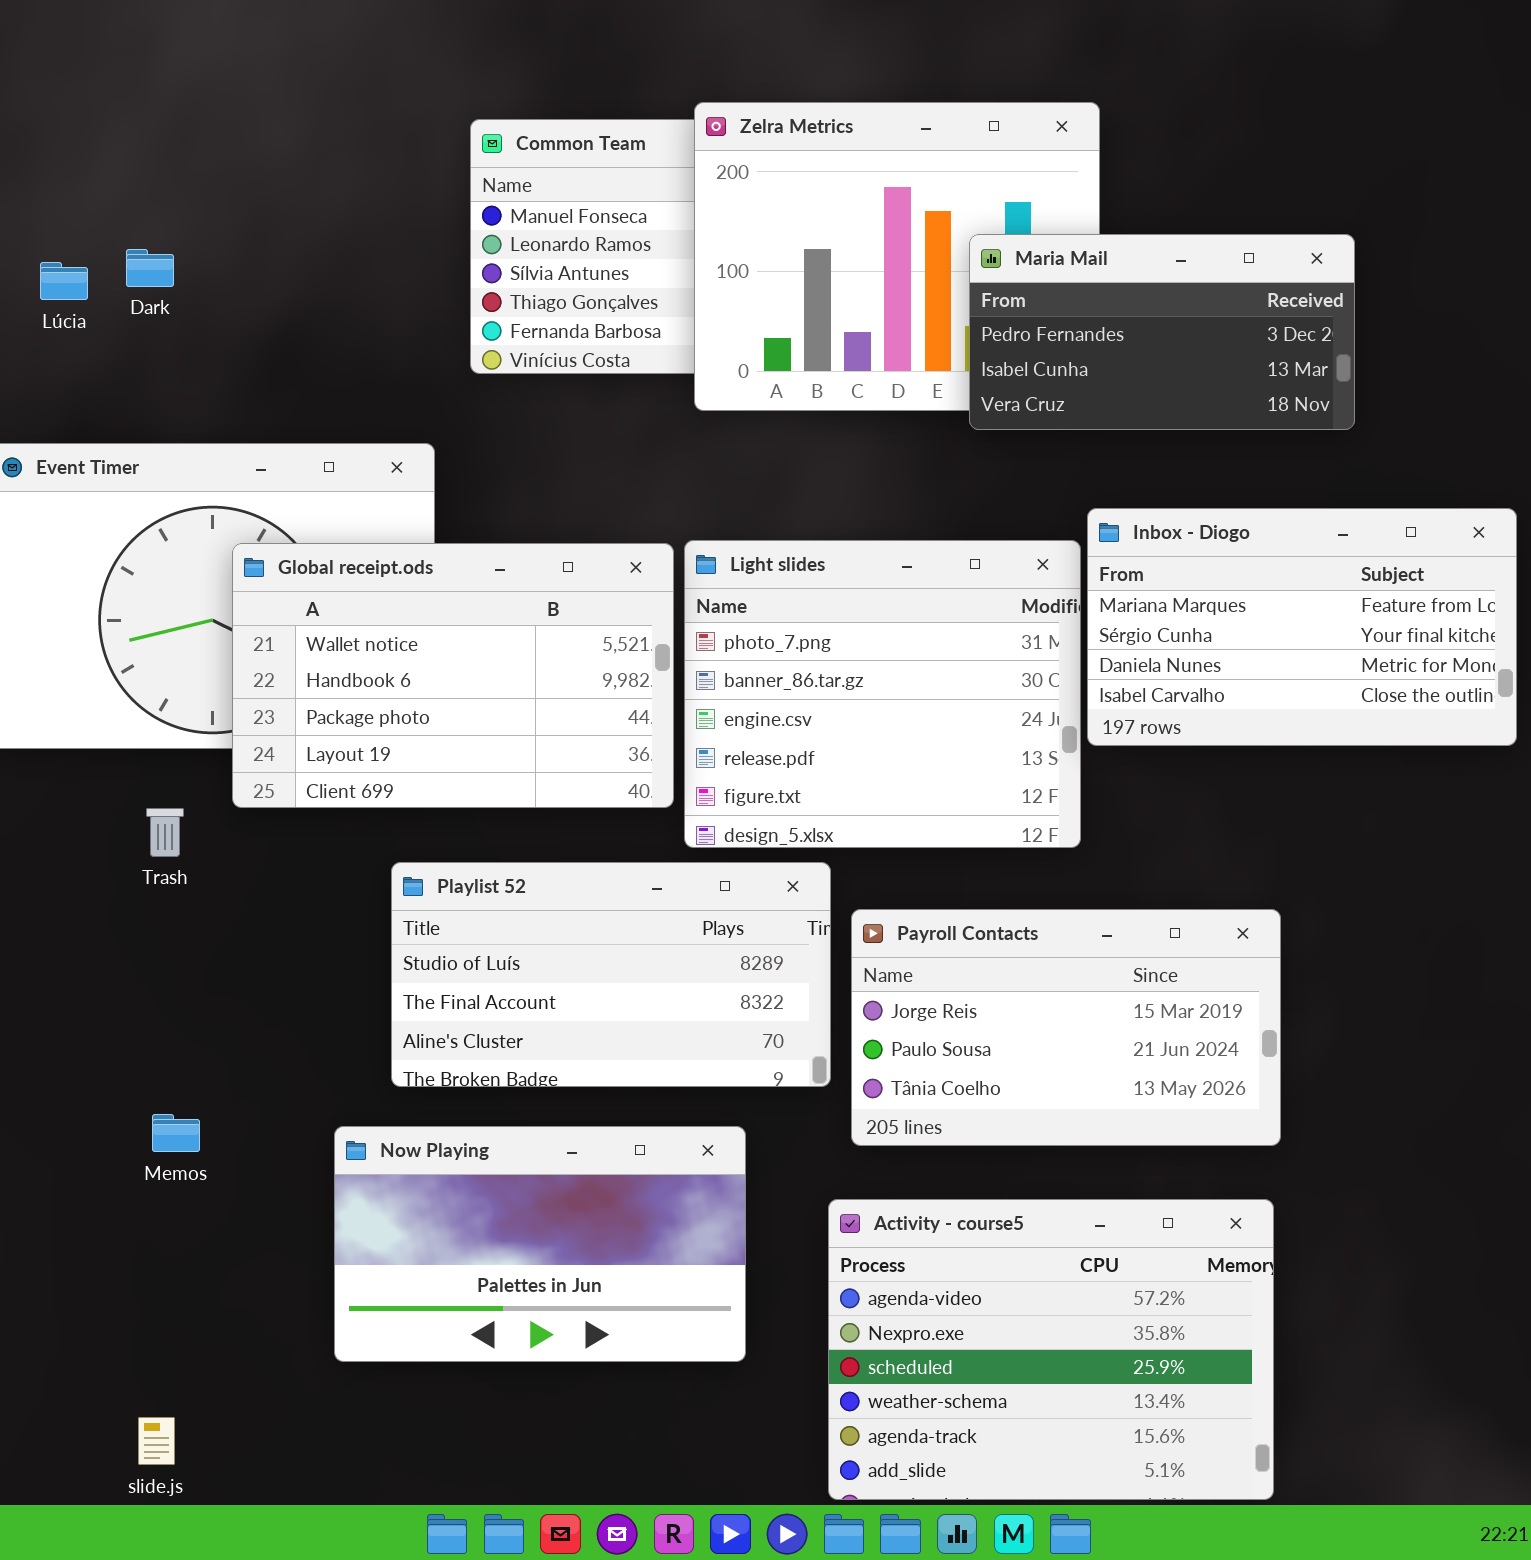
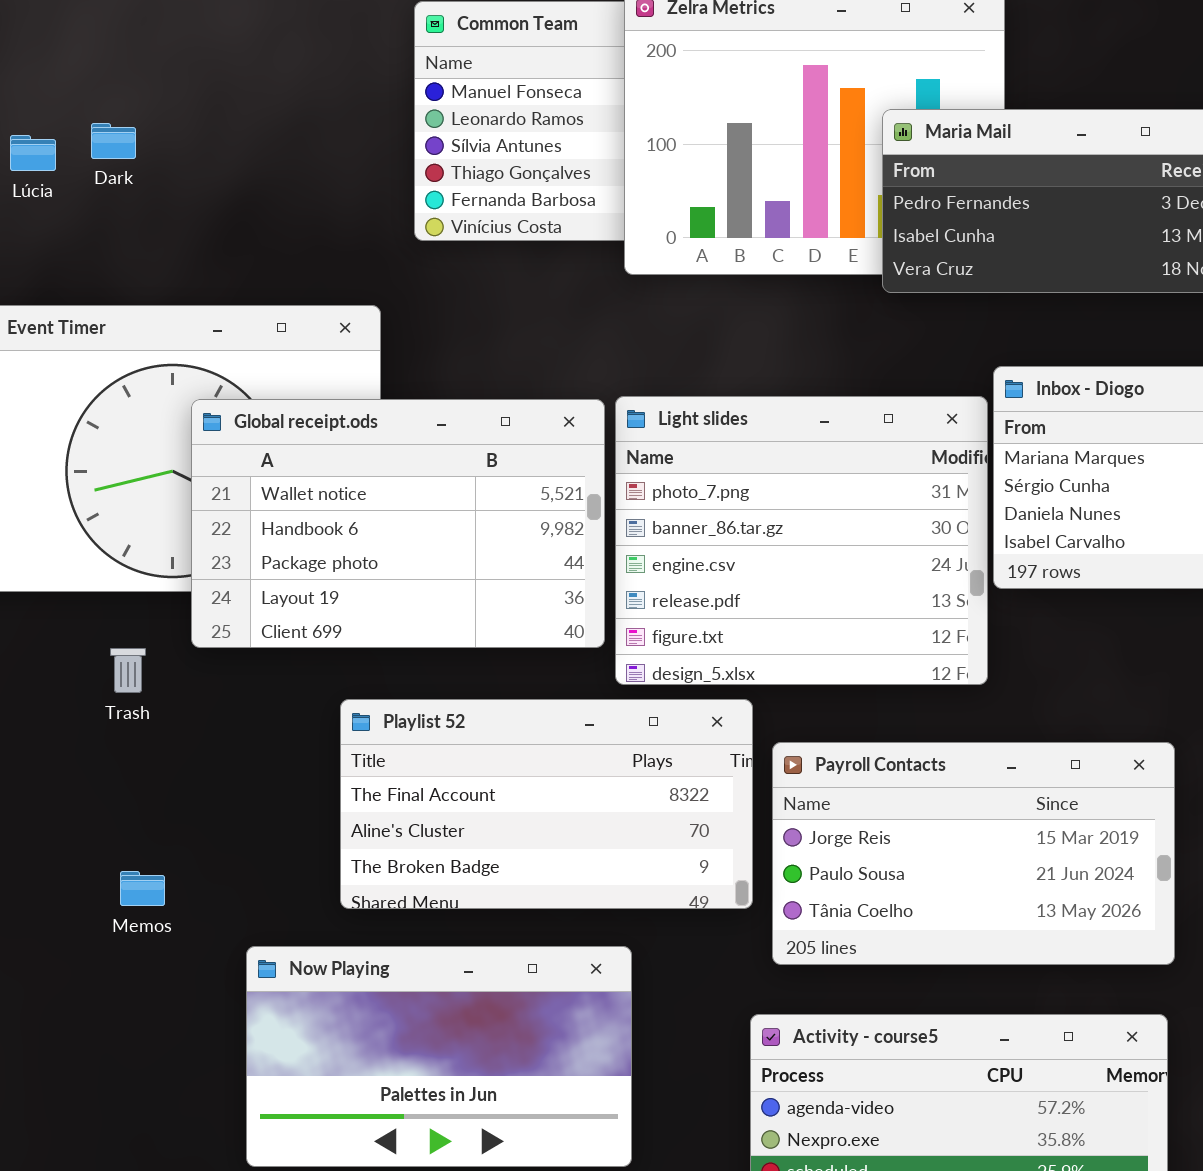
Playlist 52: [391,862,831,1087] -> [340,699,753,909], scrolled down 1 row
Memos: [152,1114,200,1152] -> [120,871,165,906], moved
Now Playing: [334,1126,746,1362] -> [246,946,632,1167], moved

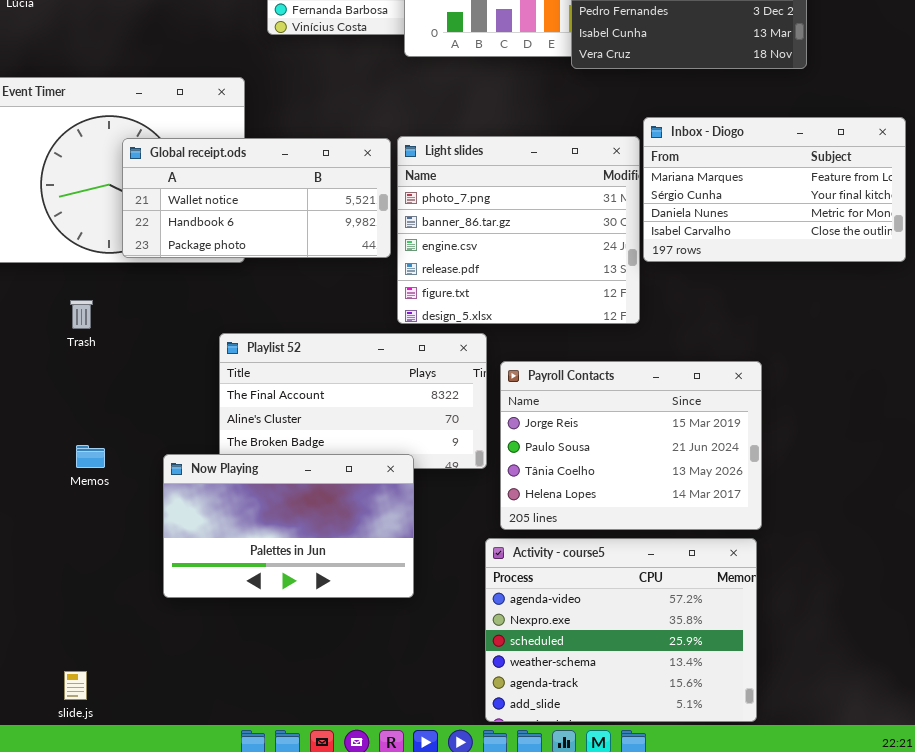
Global receipt.ods: [191,399,605,648] -> [122,138,391,258], resized
Payroll Contacts: [772,742,1175,965] -> [500,361,762,530], resized
Now Playing: [246,946,632,1167] -> [163,454,414,598], moved

